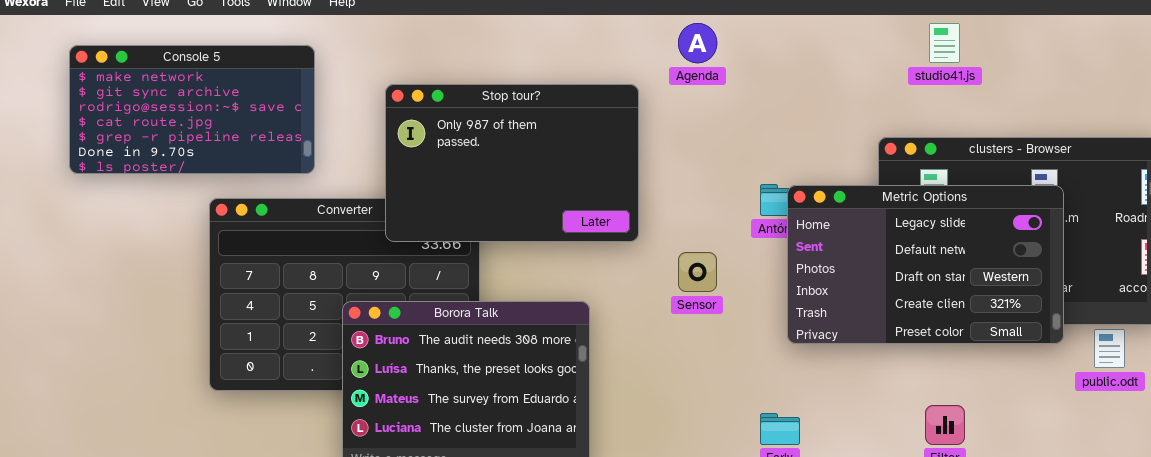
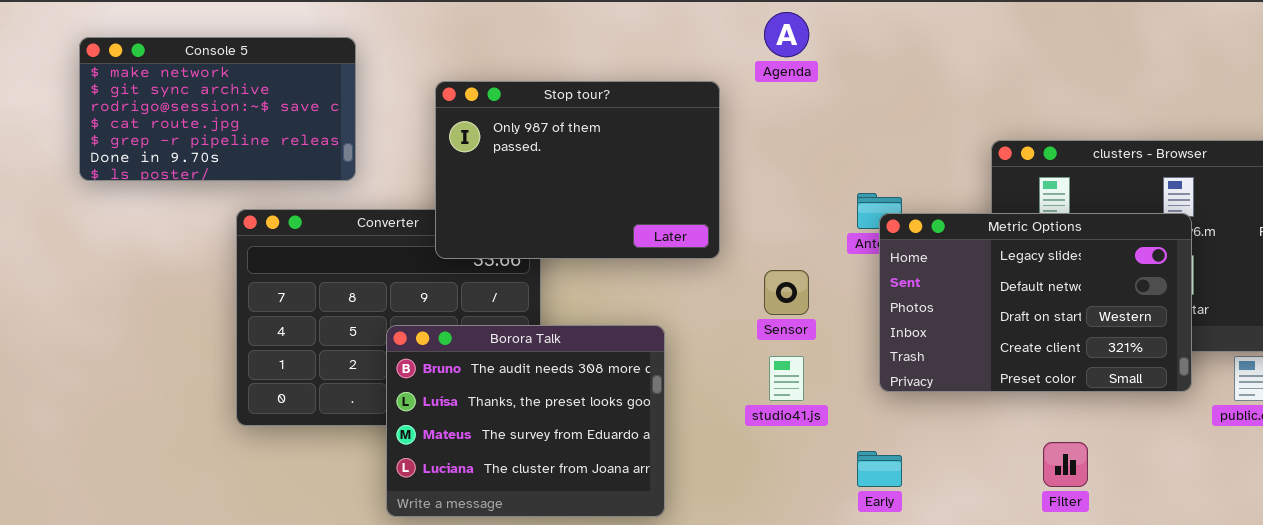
studio41.js: [929,23,960,63] -> [769,356,804,401], moved
Metric Options: [787,185,1064,344] -> [879,213,1192,392], moved

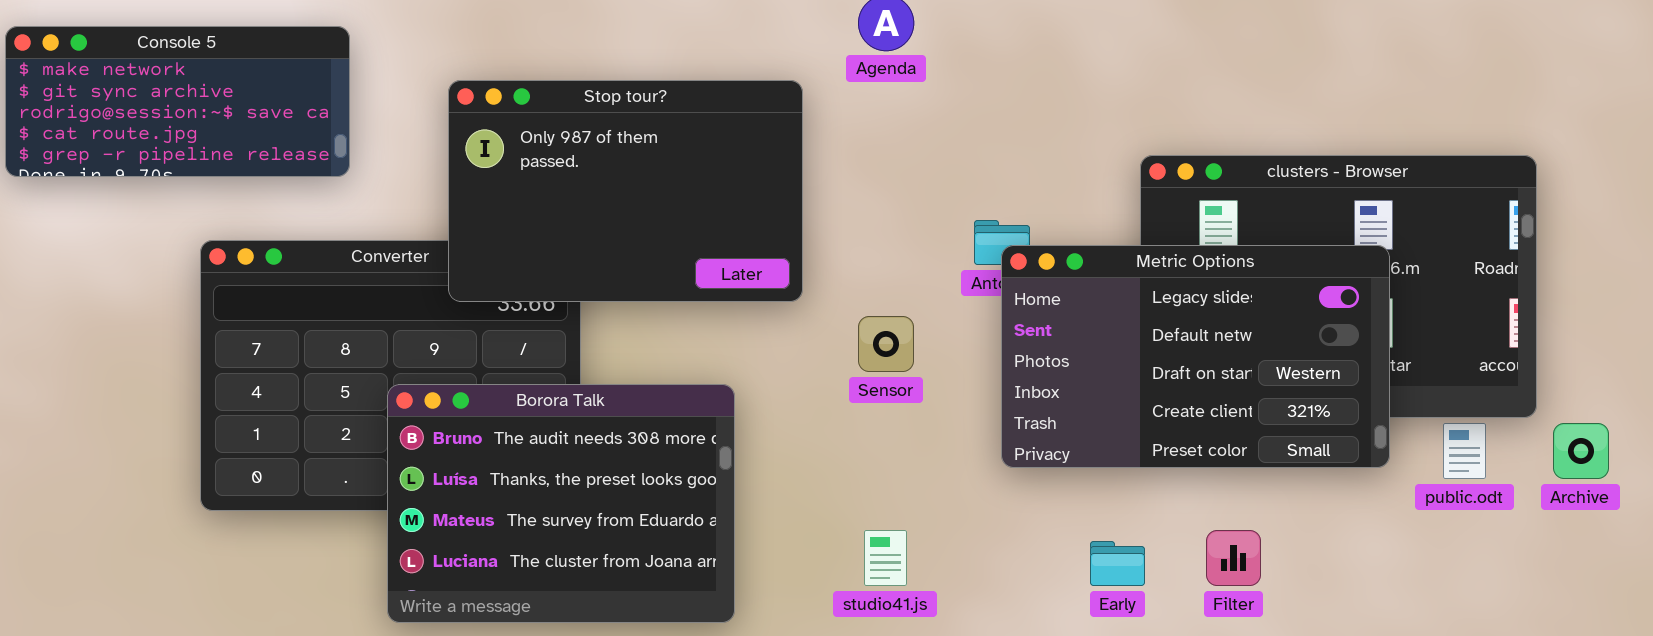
Console 5: [79,37,356,181] -> [5,26,350,177], resized
studio41.js: [769,356,804,401] -> [864,530,907,586], moved
Early: [857,451,902,487] -> [1090,541,1145,586], moved

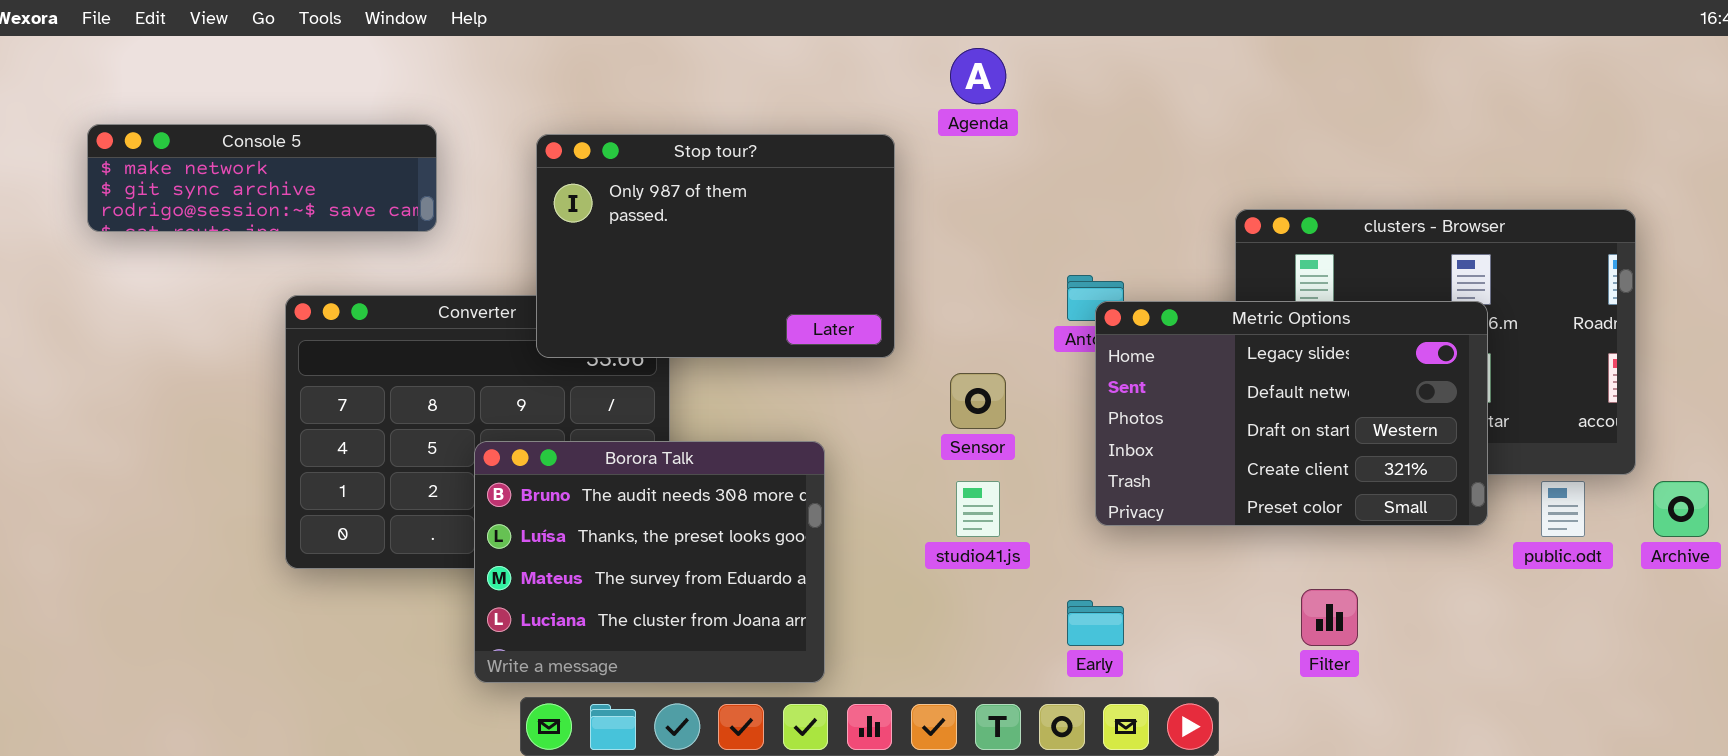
Console 5: [5,26,350,177] -> [87,124,437,232], resized
studio41.js: [864,530,907,586] -> [956,481,1000,537], moved
Early: [1090,541,1145,586] -> [1067,600,1124,646], moved

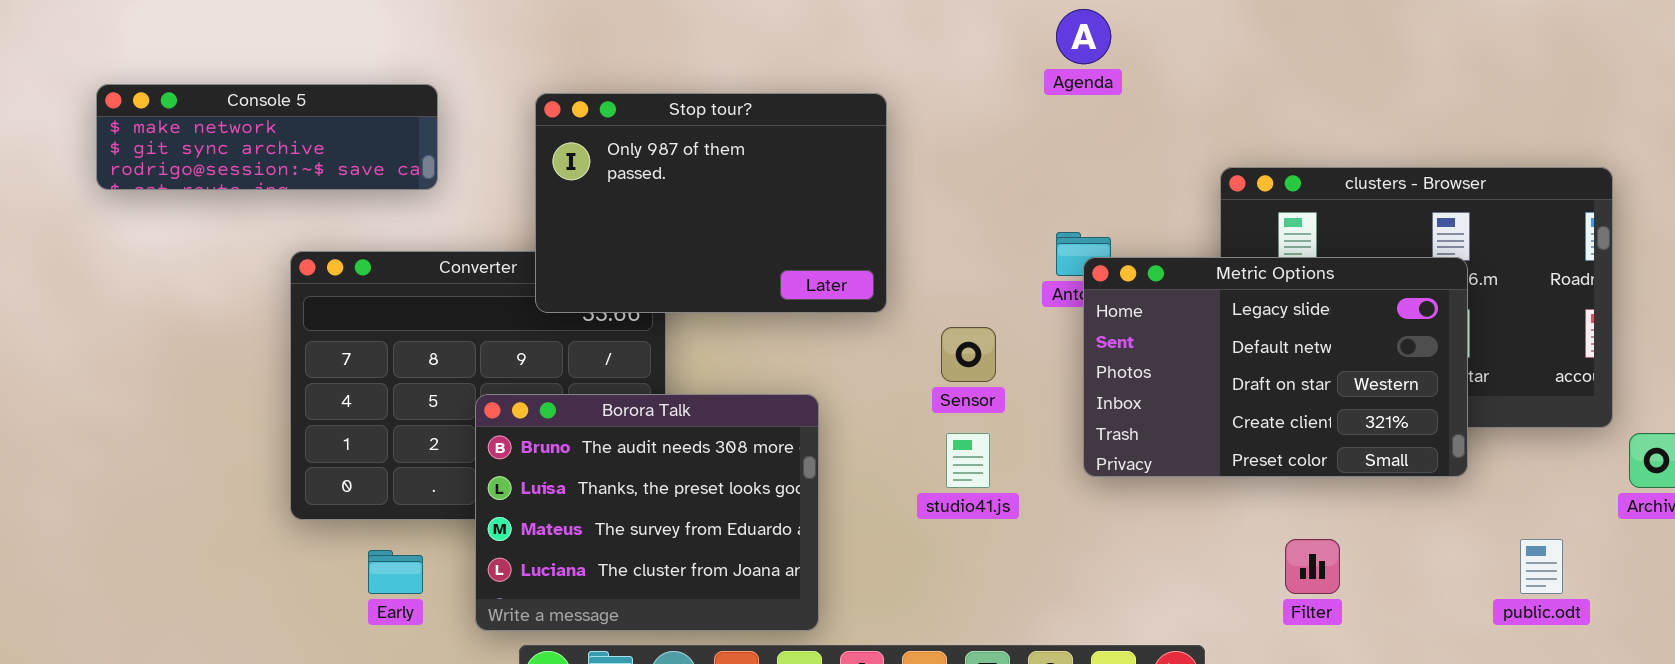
Agenda: [950,48,1006,104] -> [1056,9,1111,64], moved
public.odt: [1541,481,1585,537] -> [1520,539,1563,594], moved
Early: [1067,600,1124,646] -> [368,550,423,594], moved

